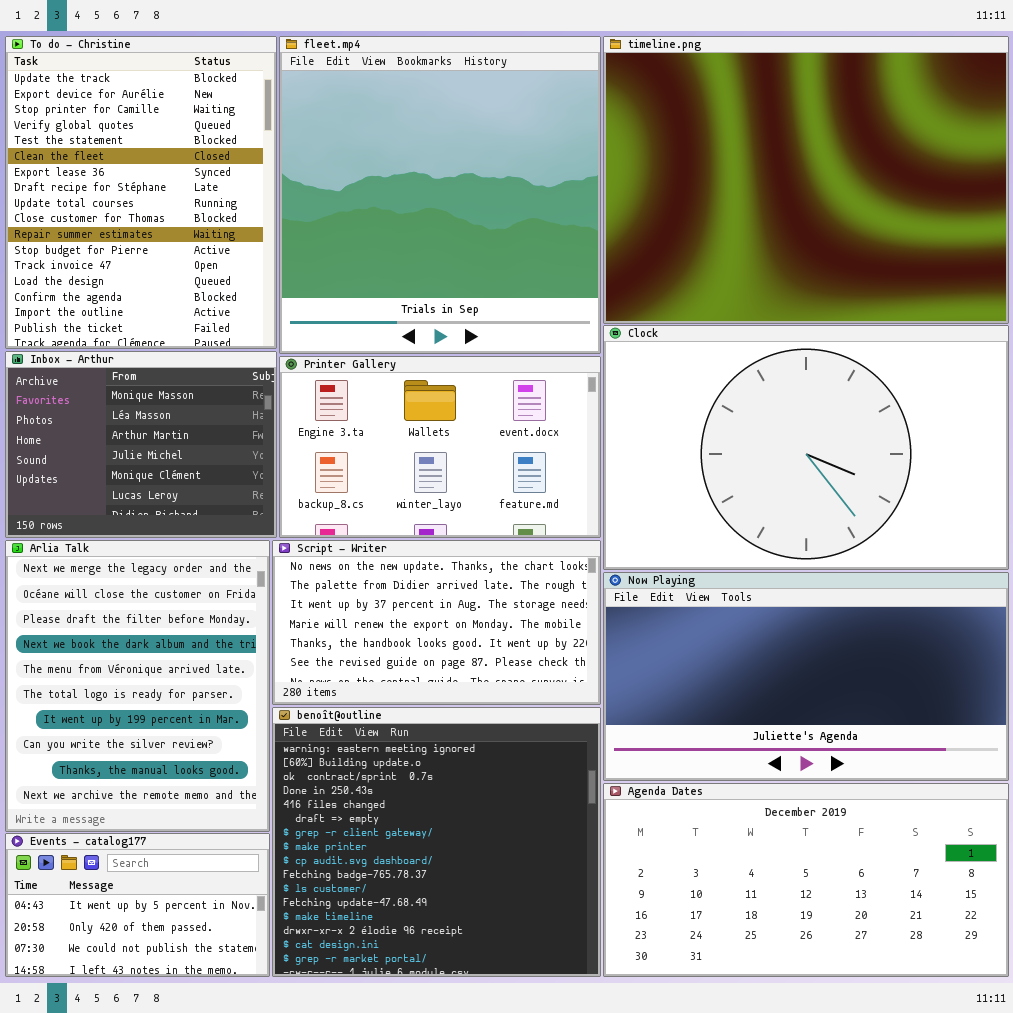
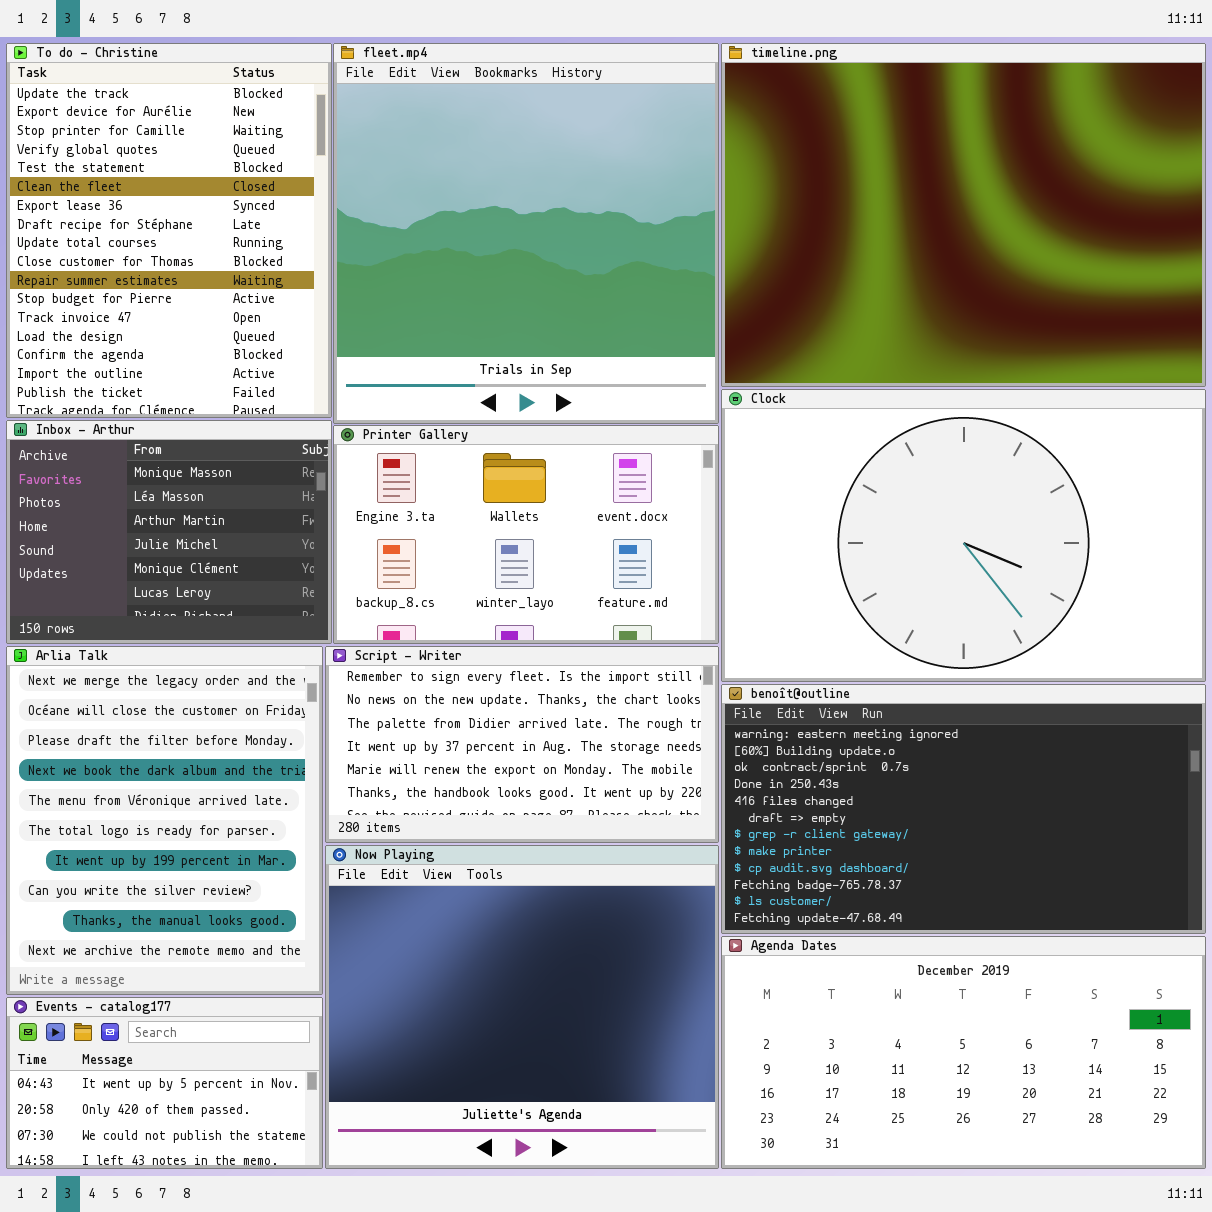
Script - Writer: [272,540,601,705] -> [325,646,719,843], scrolled up 1 row
Now Playing: [603,572,1009,781] -> [325,845,719,1169], moved, resized
benoît@outline: [272,707,601,977] -> [721,684,1206,934], moved, resized

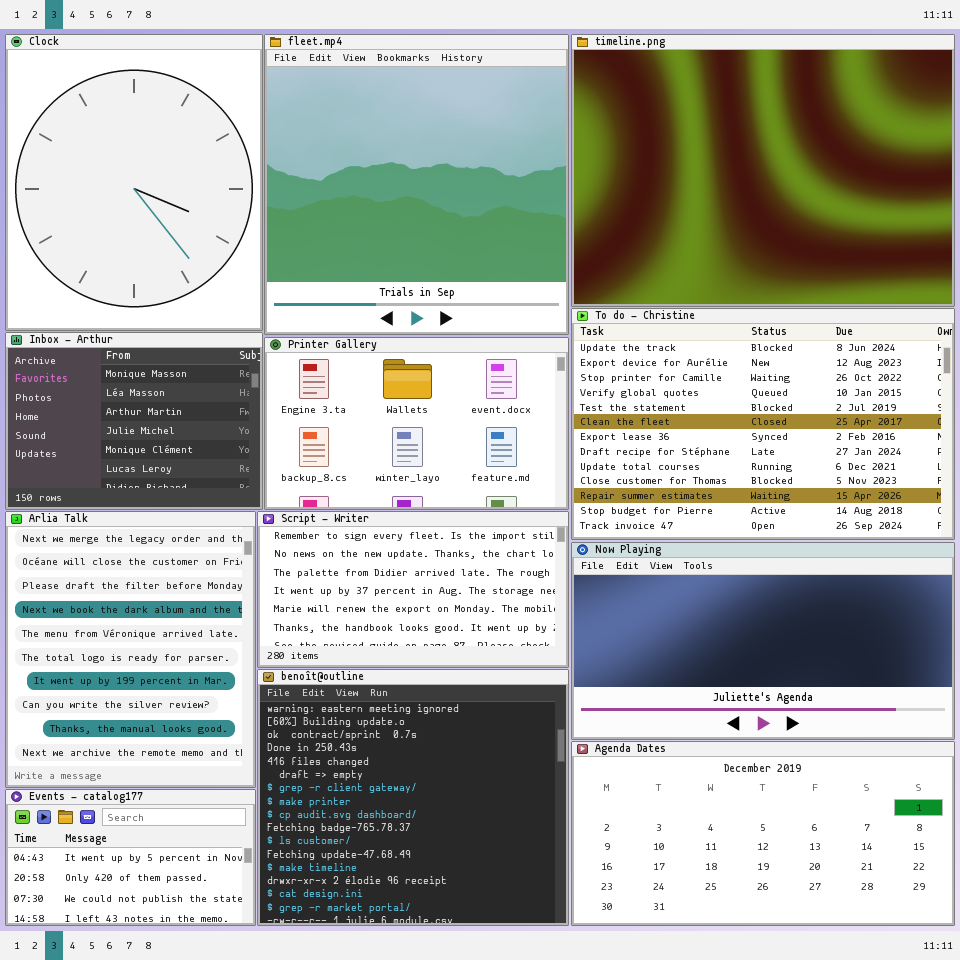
To do - Christine: [6,43,332,418] -> [571,308,955,540], moved, resized
Clock: [721,389,1206,682] -> [5,34,263,331], moved, resized
benoît@outline: [721,684,1206,934] -> [257,669,569,926], moved, resized
Now Playing: [325,845,719,1169] -> [571,542,955,740], moved, resized

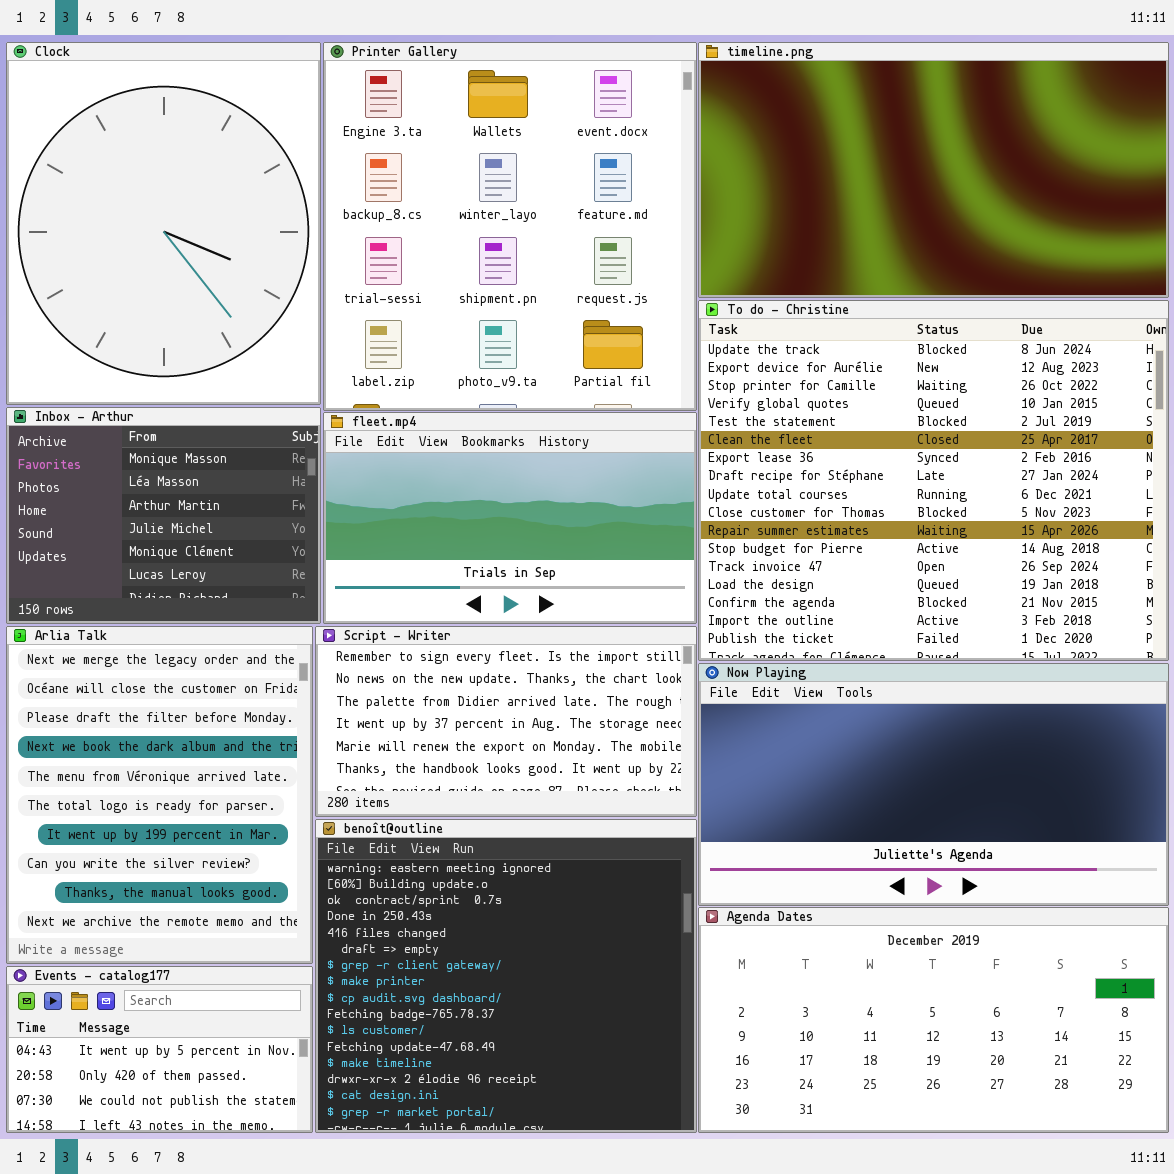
fleet.mp4: [264,34,569,335] -> [323,412,697,624], moved, resized
timeline.png: [571,34,955,307] -> [698,42,1169,298], resized
To do - Christine: [571,308,955,540] -> [698,300,1169,661], resized
Printer Gallery: [264,337,569,510] -> [323,42,697,411], moved, resized

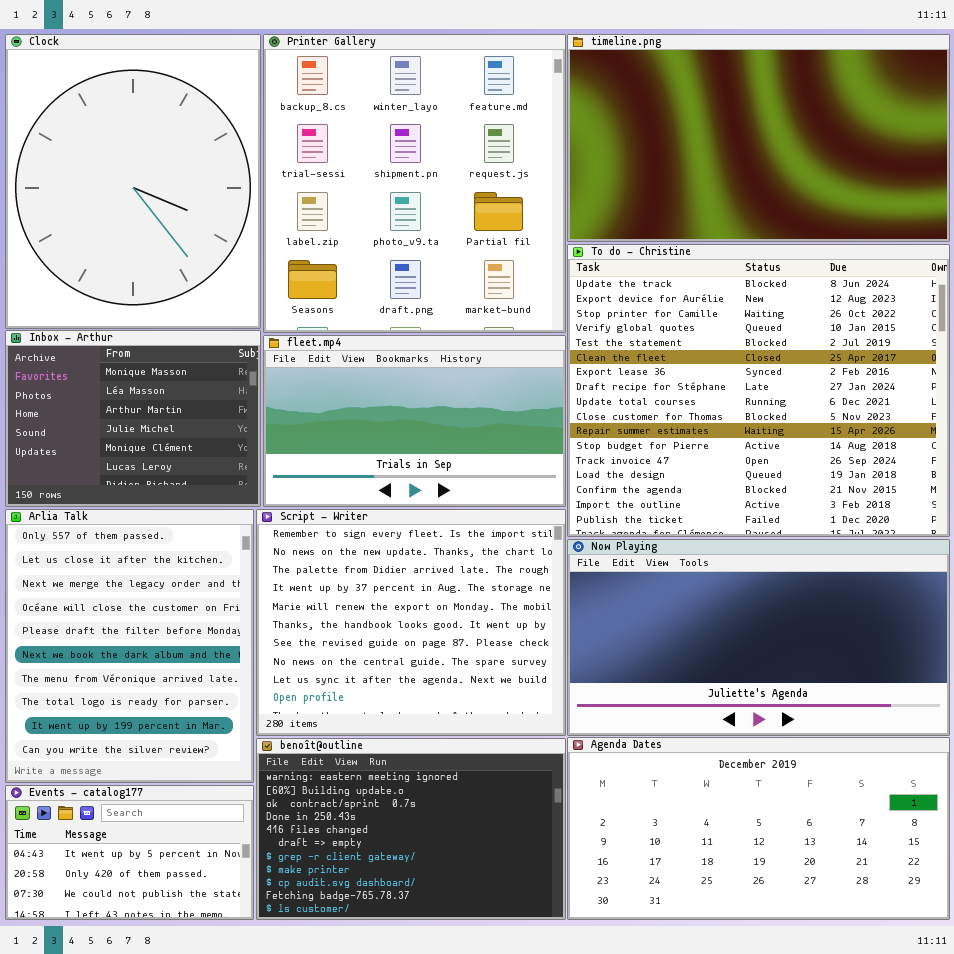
Printer Gallery: [323,42,697,411] -> [263,34,566,333], scrolled down 1 row
Arlia Talk: [6,626,313,964] -> [5,509,254,783], scrolled up 2 rows
Script - Writer: [315,626,697,817] -> [256,509,566,736], resized
benoît@outline: [315,819,697,1133] -> [256,738,566,920], resized

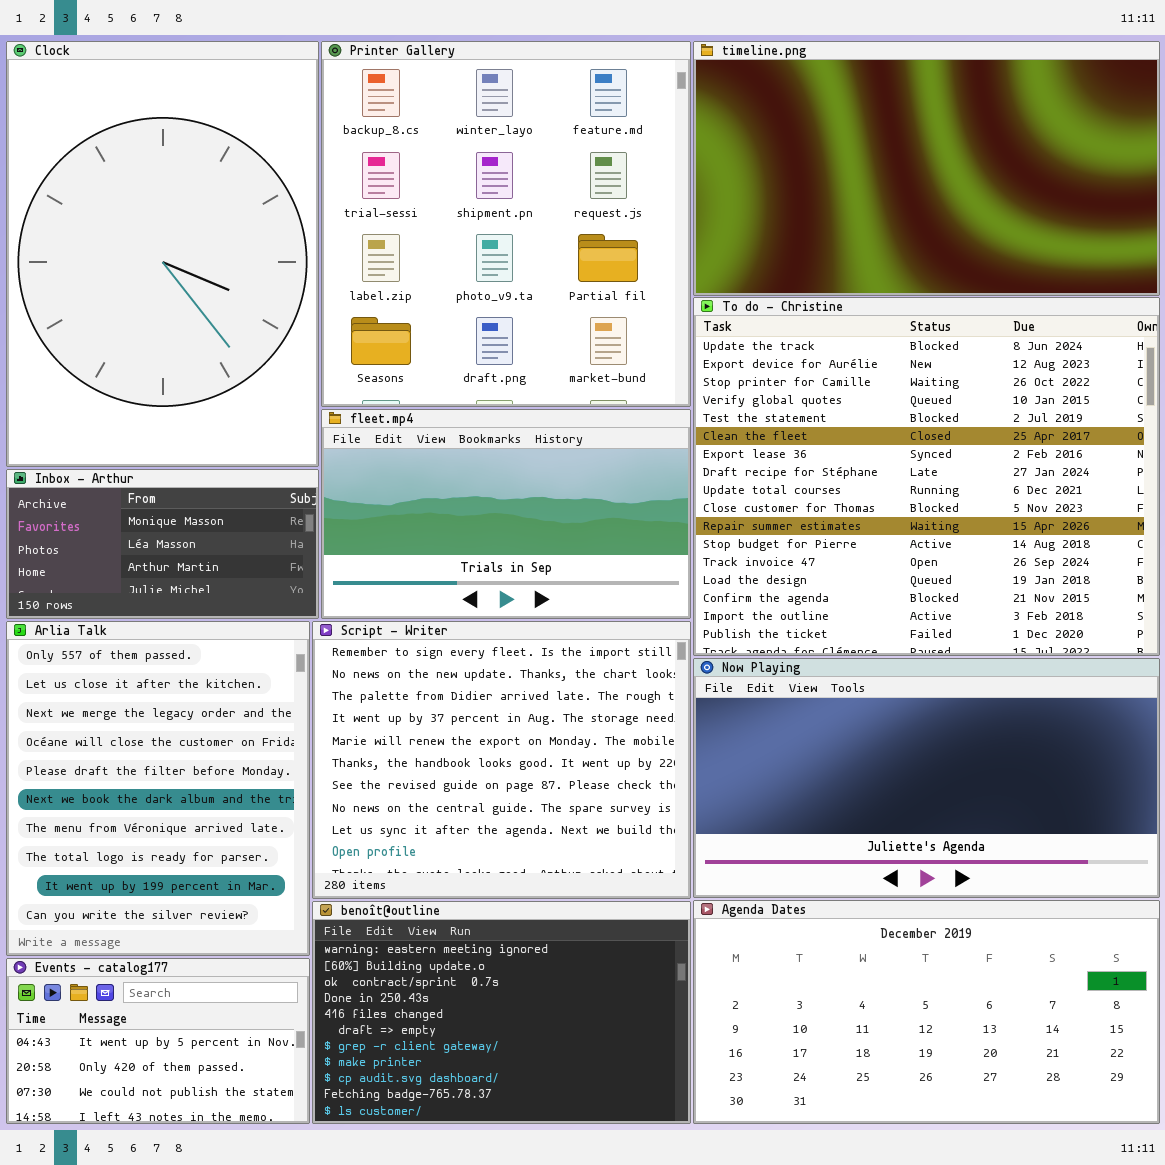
Clock: [5,34,261,329] -> [6,41,319,467], resized
Inbox - Arthur: [5,330,261,507] -> [6,469,319,619], resized

